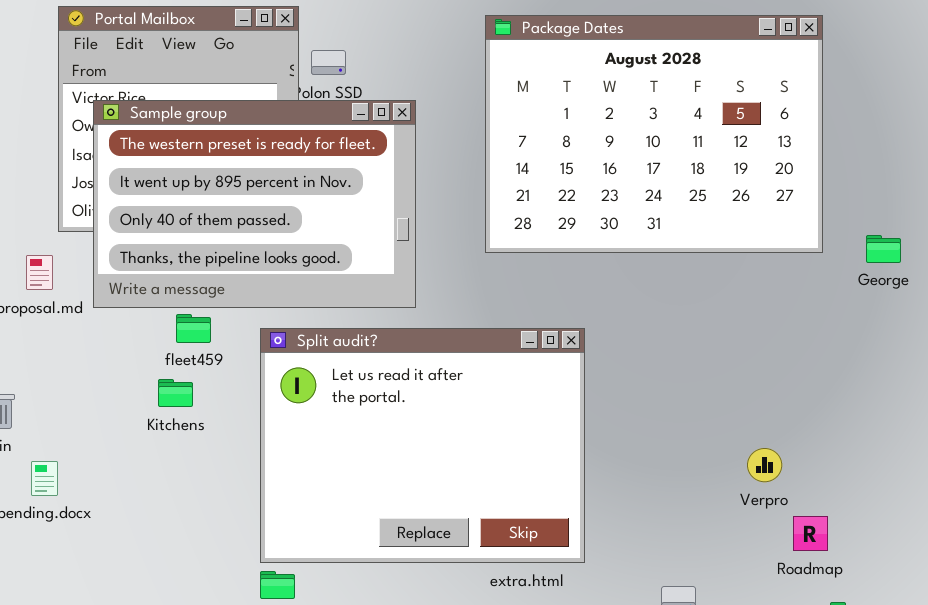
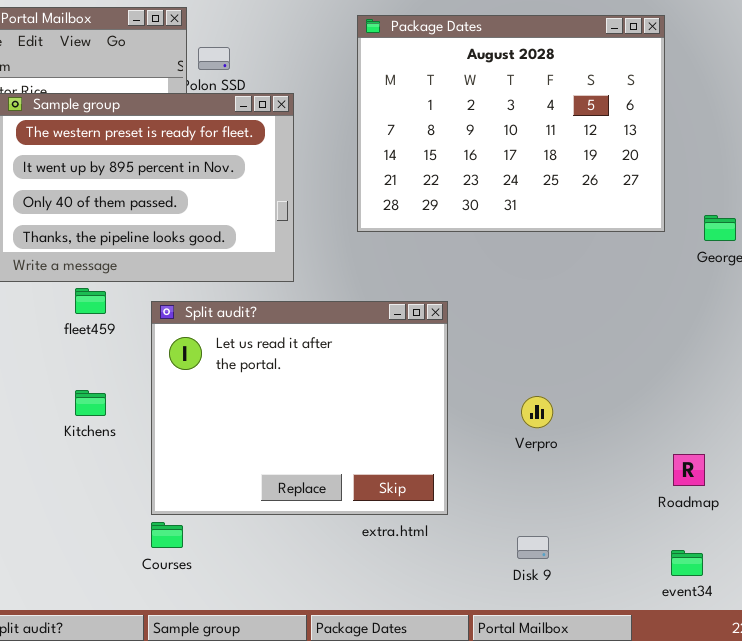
Kitchens: [158,379,193,407] -> [75,390,106,416], moved
Verpro: [747,448,782,482] -> [521,396,553,428], moved
Roadmap: [793,516,828,551] -> [673,454,705,486], moved

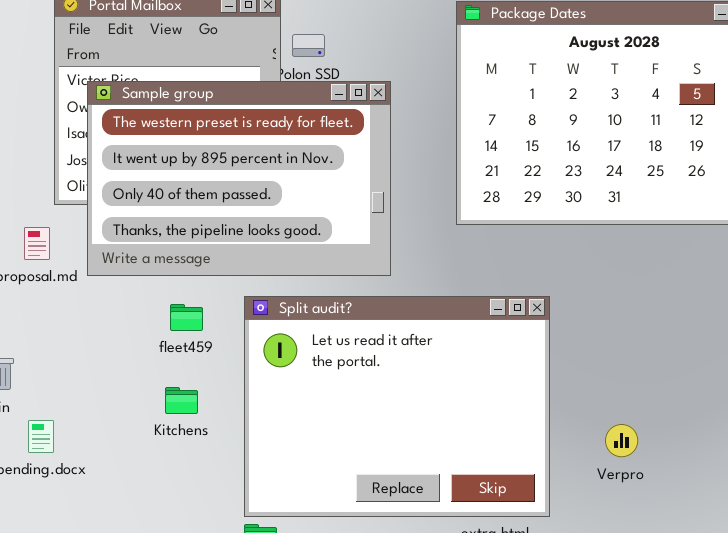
fleet459: [75,288,106,314] -> [170,304,203,331], moved
Verpro: [521,396,553,428] -> [605,424,638,457], moved

